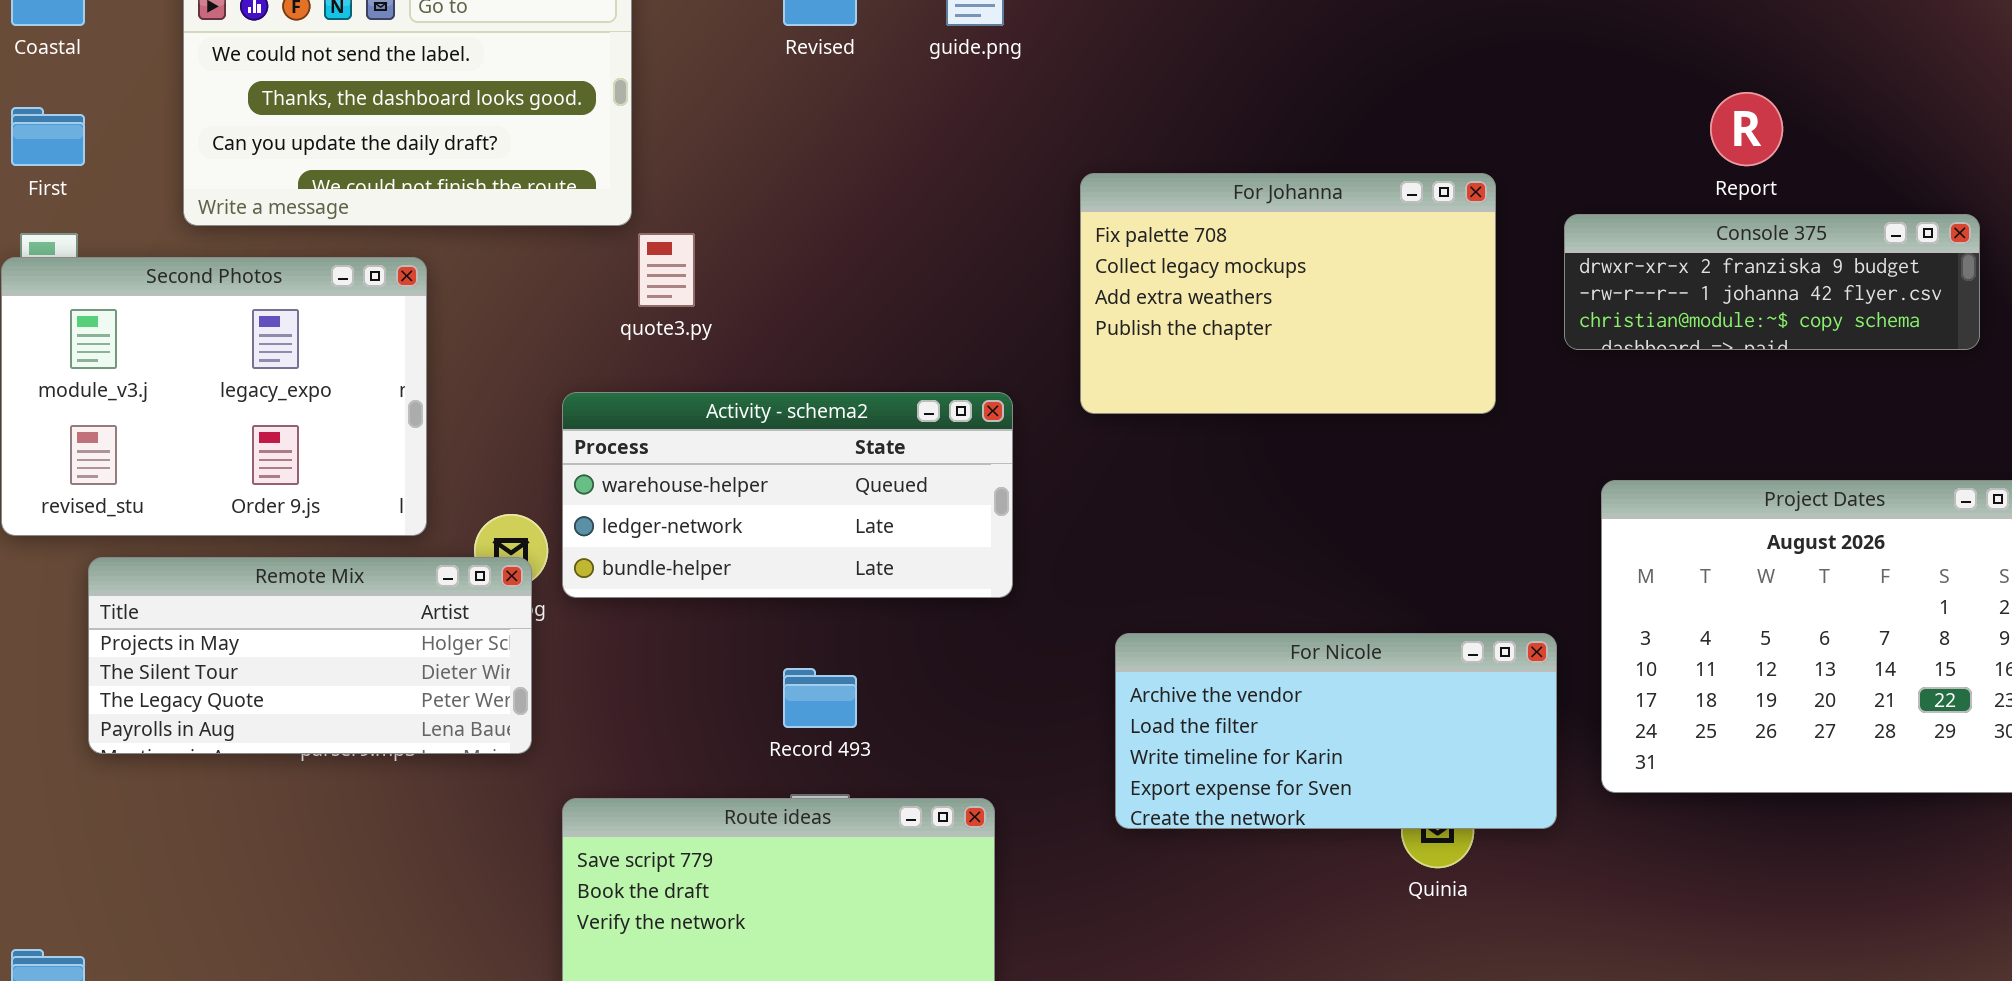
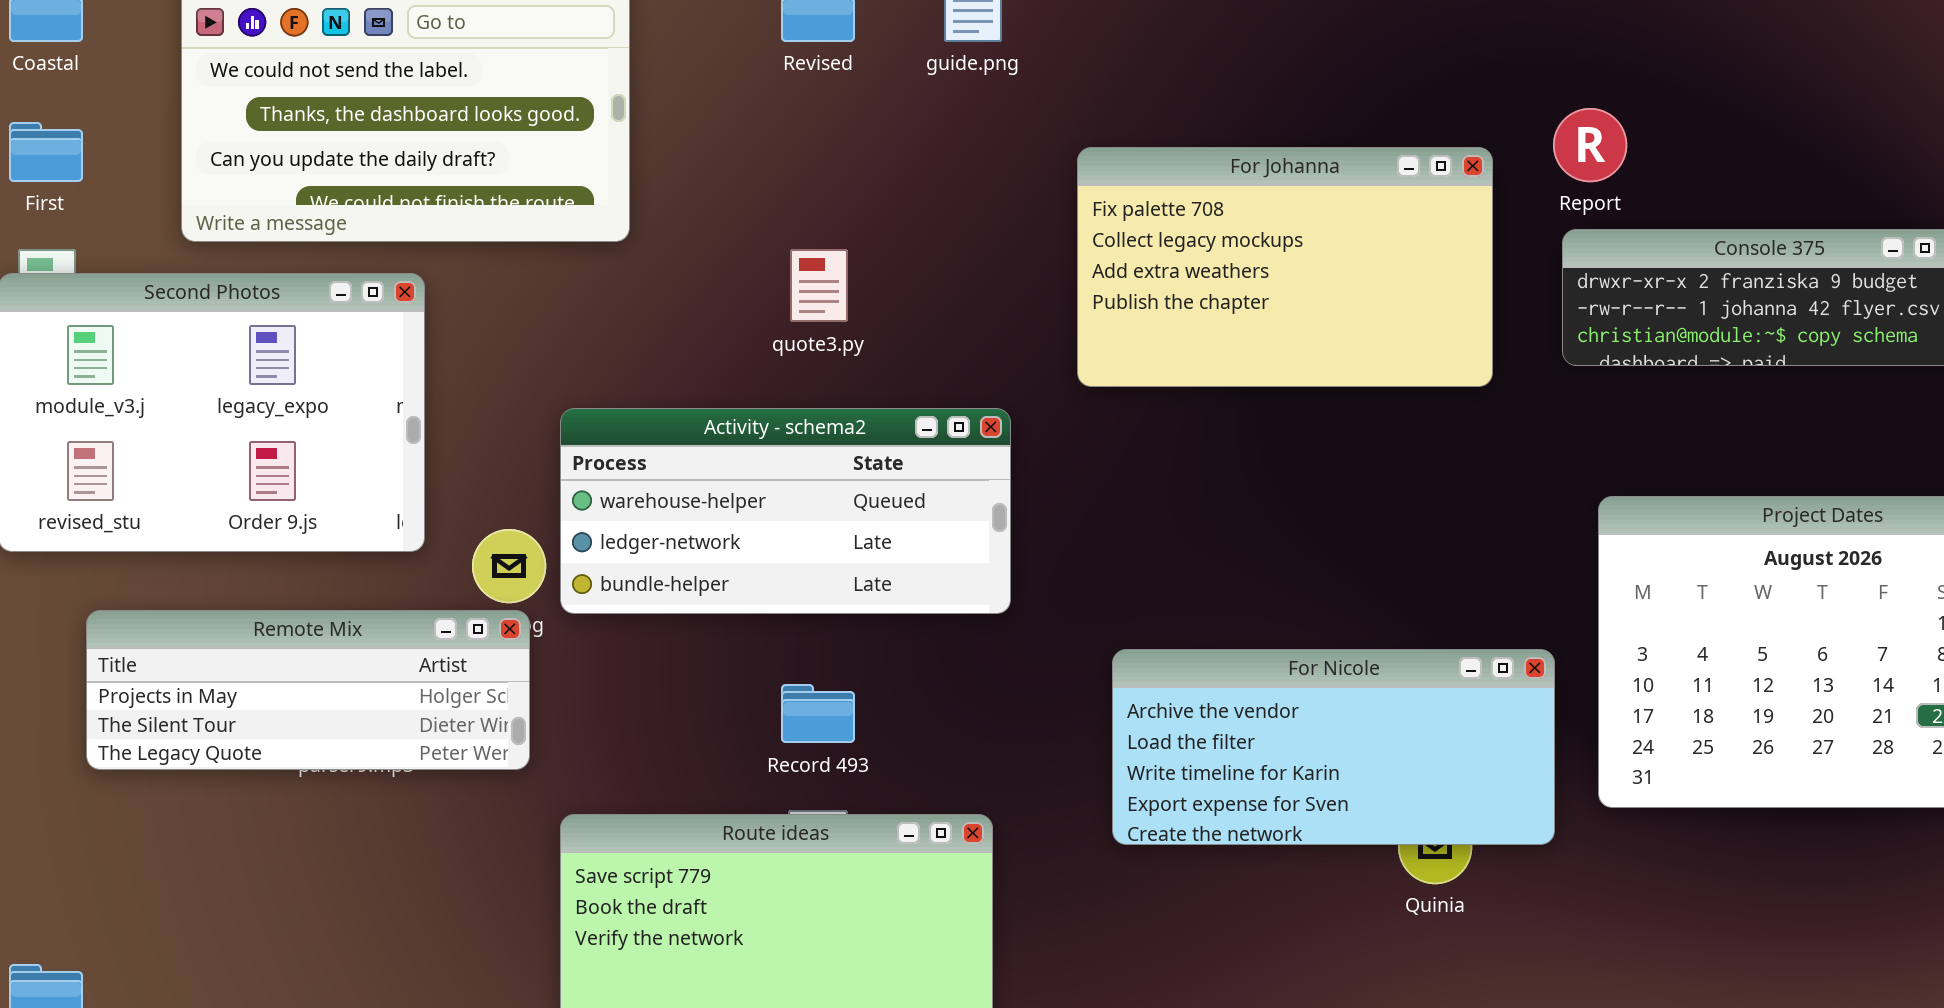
Report: [1710,92,1783,166] -> [1553,108,1627,182], moved
For Johanna: [1080,173,1496,414] -> [1077,147,1493,387], moved
quote3.py: [638,233,695,307] -> [790,249,848,322], moved
Remote Mix: [88,557,532,754] -> [86,610,530,770], resized

